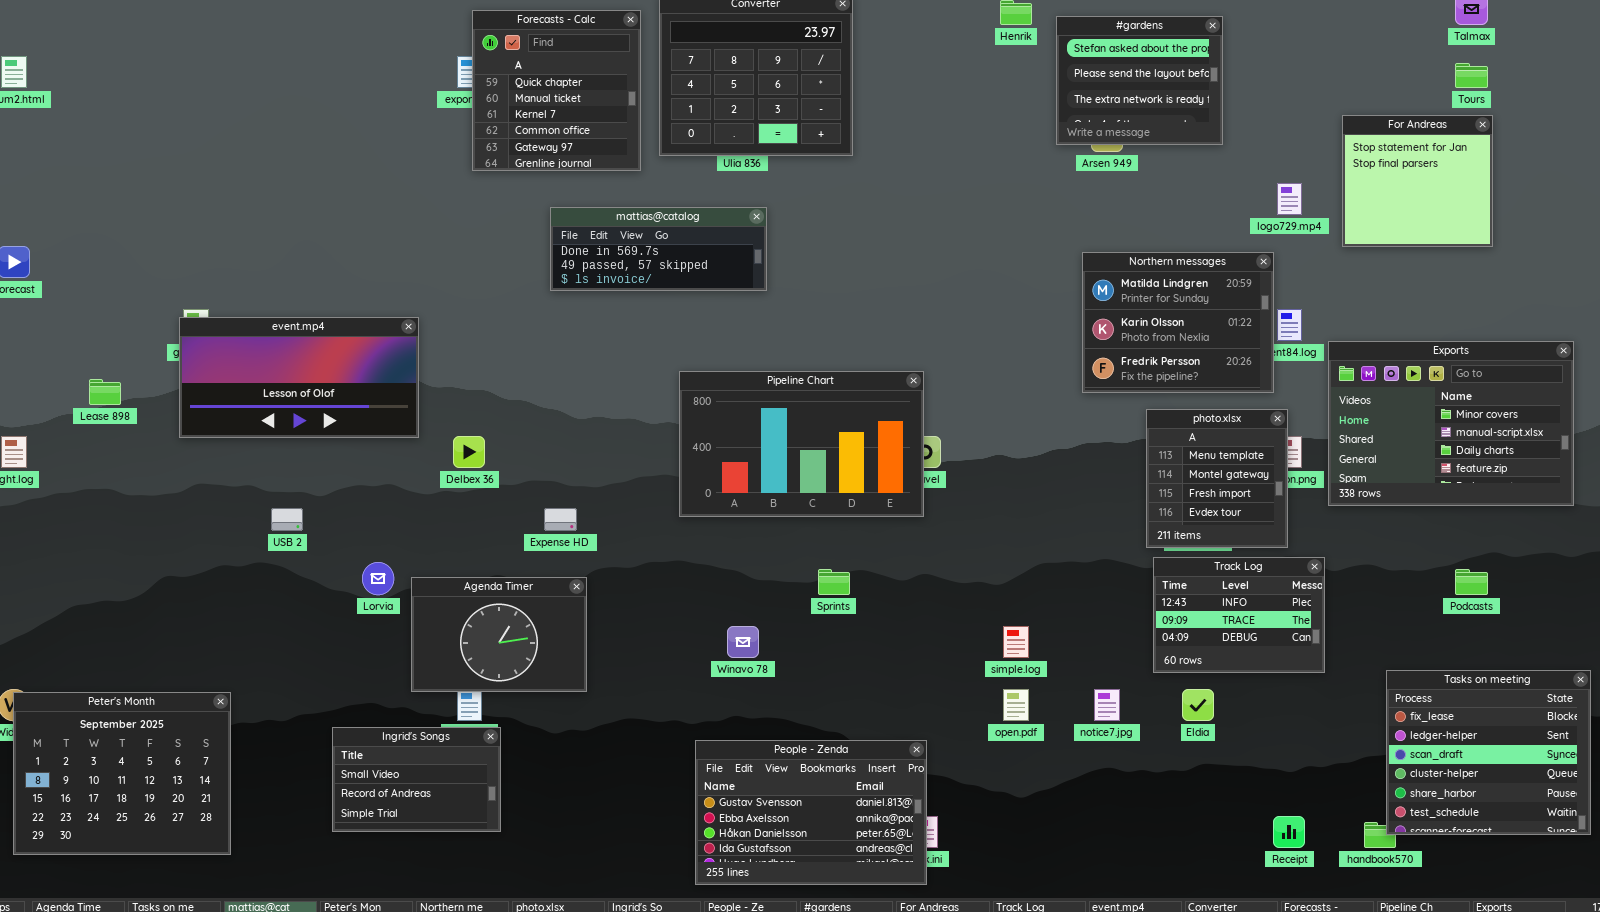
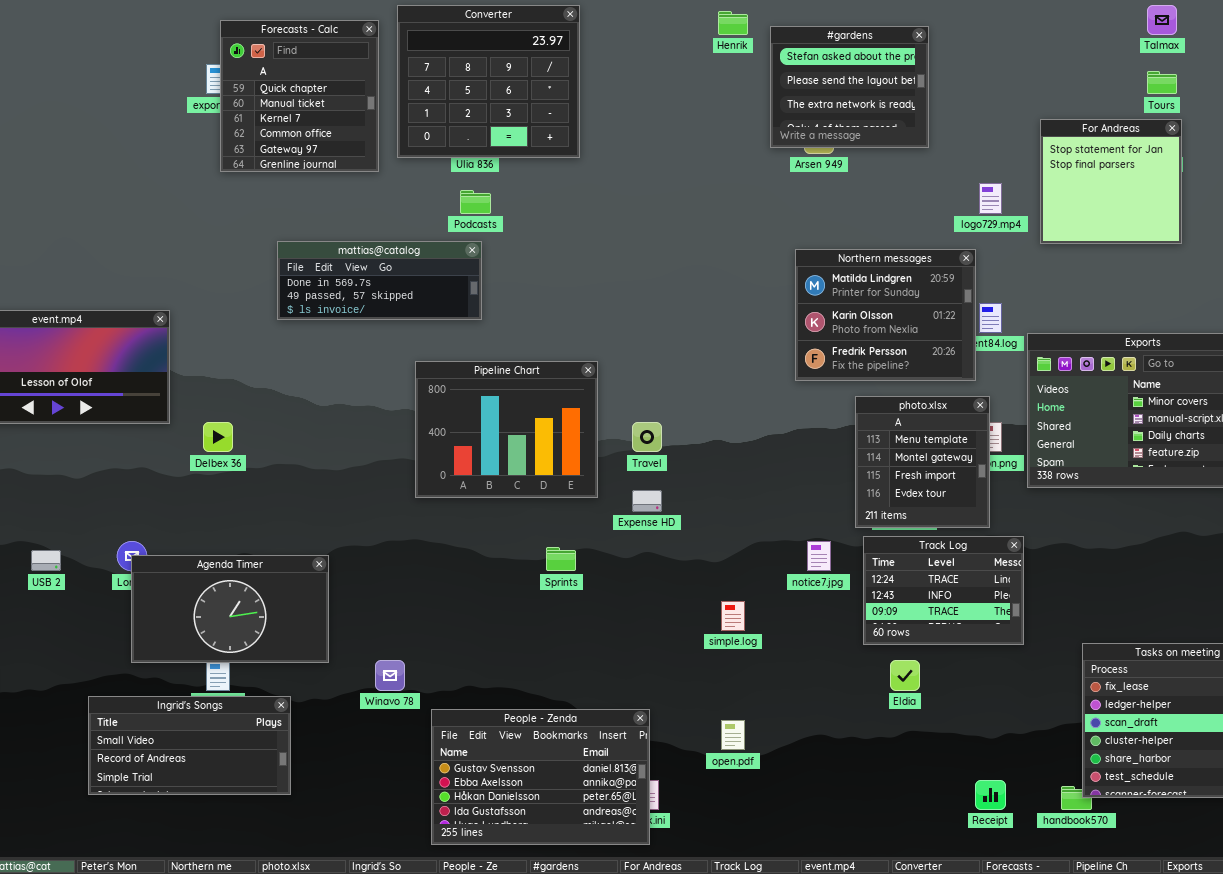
mattias@catalog: [550,207,767,291] -> [277,241,482,320], moved
Pipeline Chart: [679,371,924,517] -> [415,361,598,498], resized
USB 2: [271,508,303,531] -> [31,550,61,571], moved
Expense HD: [544,508,577,531] -> [632,490,662,512], moved
Track Log: [1153,557,1325,673] -> [863,536,1024,645], scrolled up 1 row
Podcasts: [1455,569,1488,595] -> [460,190,491,214], moved
Agenda Timer: [411,577,587,692] -> [131,555,329,663], resized
Winavo 78: [727,626,759,658] -> [375,660,405,691], moved
open.pdf: [1003,689,1029,721] -> [721,720,745,750], moved
notice7.jpg: [1094,689,1120,721] -> [807,541,831,571], moved
Ingrid's Songs: [332,727,501,832] -> [88,696,291,795], resized

